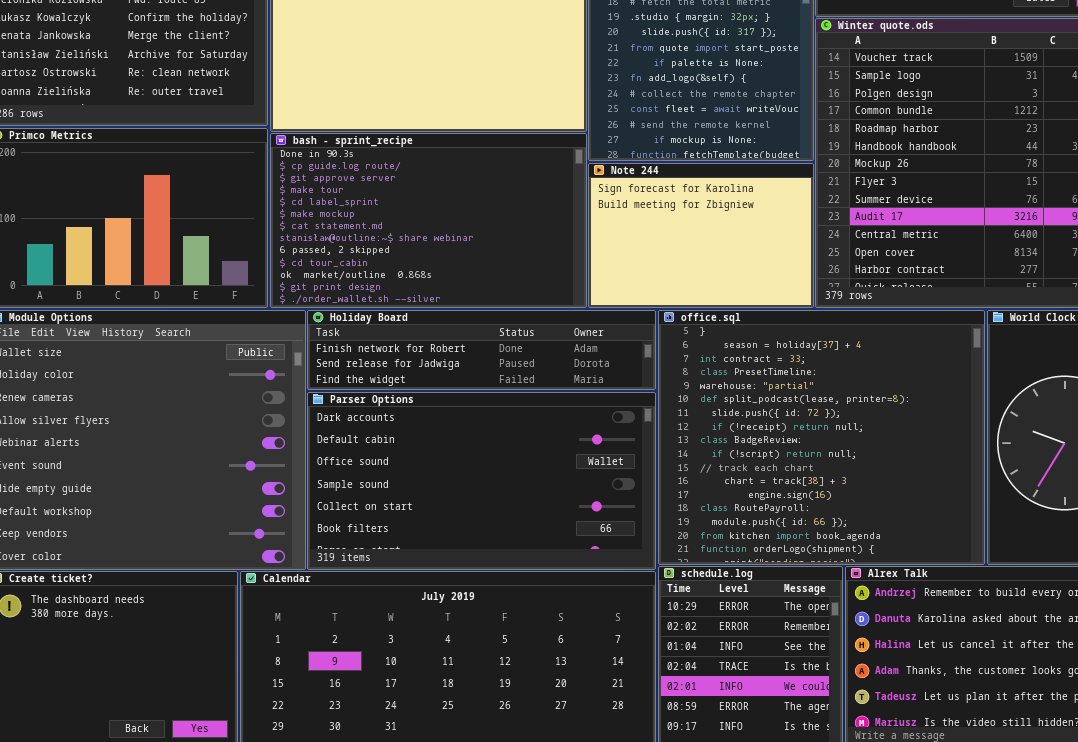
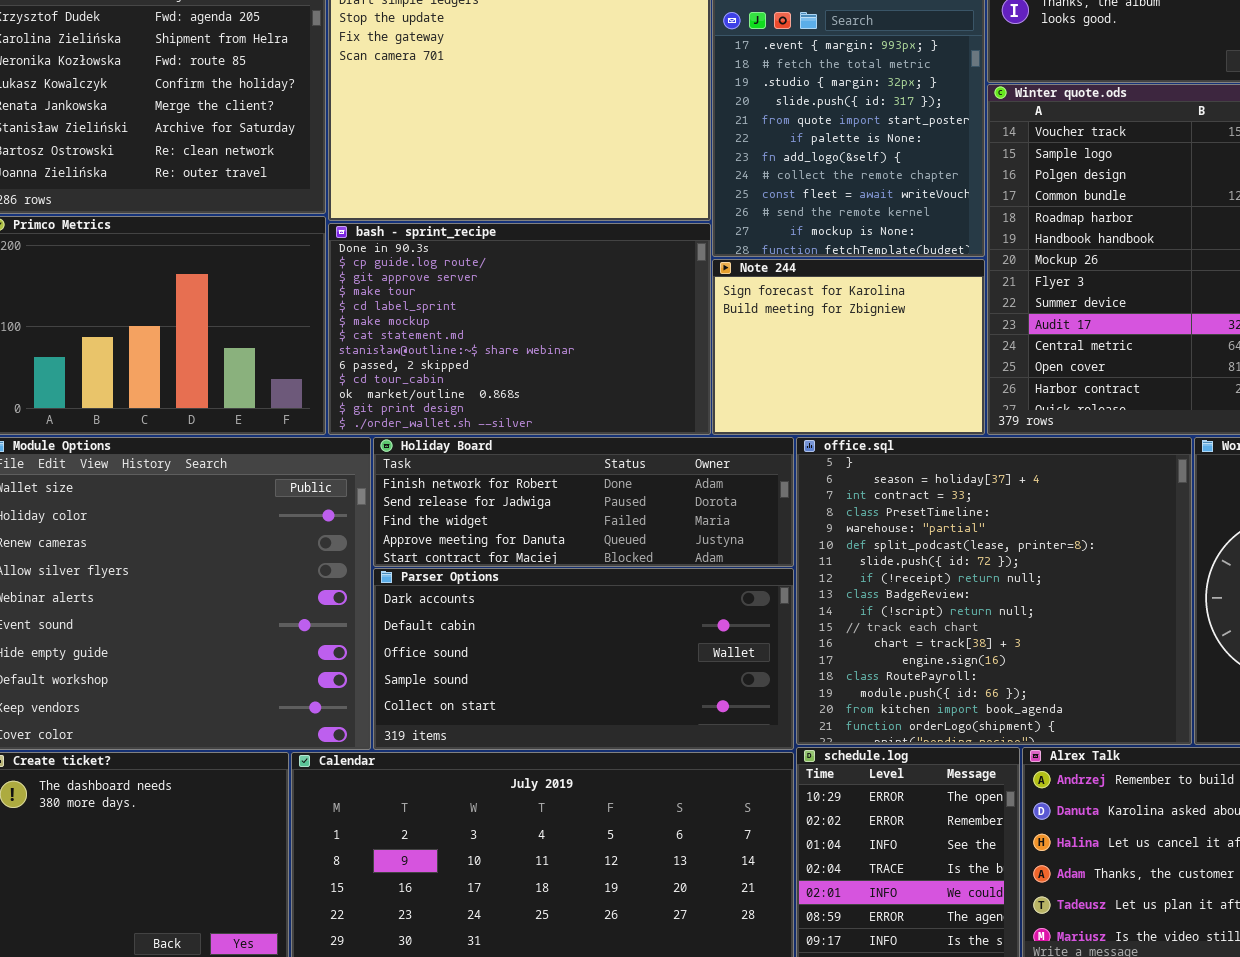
Holiday Board: [307,310,656,390] -> [373,437,794,567], resized
Parser Options: [307,392,656,570] -> [373,568,794,750], resized

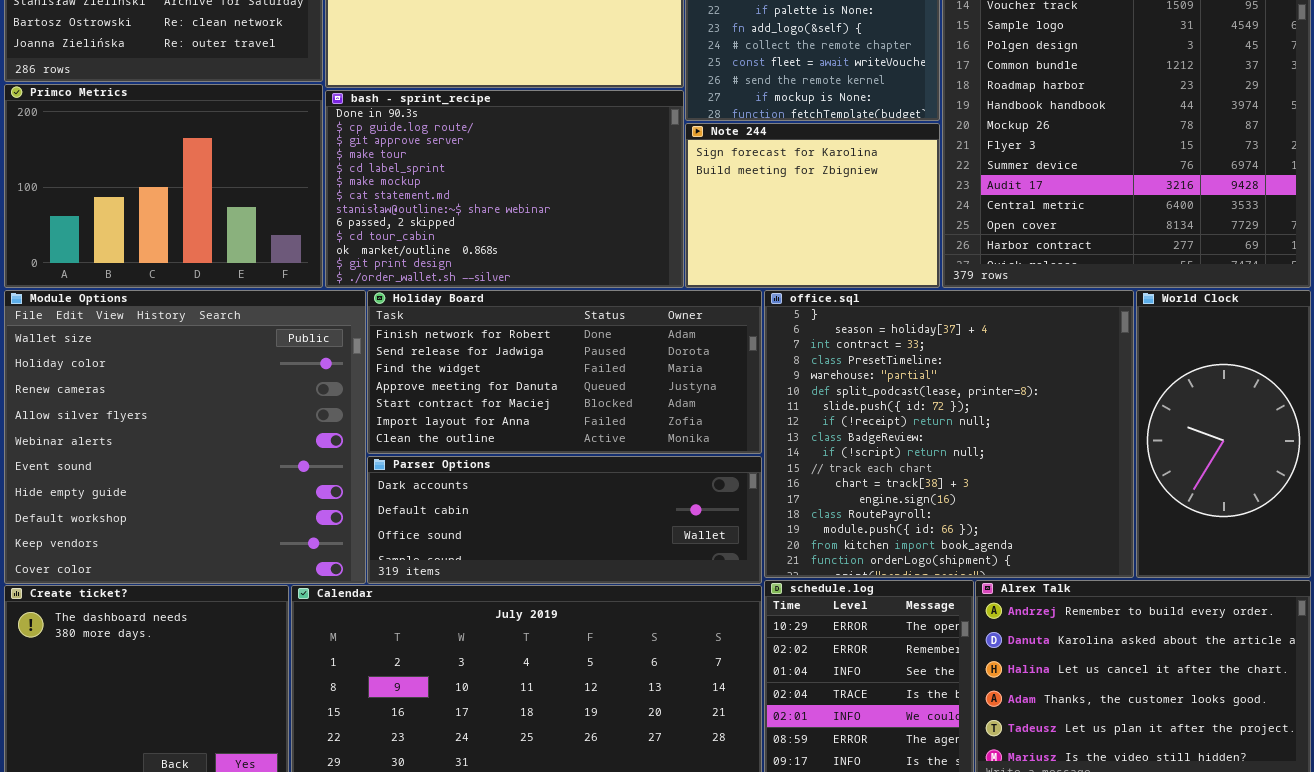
Holiday Board: [373,437,794,567] -> [367,290,762,454], resized
Parser Options: [373,568,794,750] -> [367,456,762,584], resized

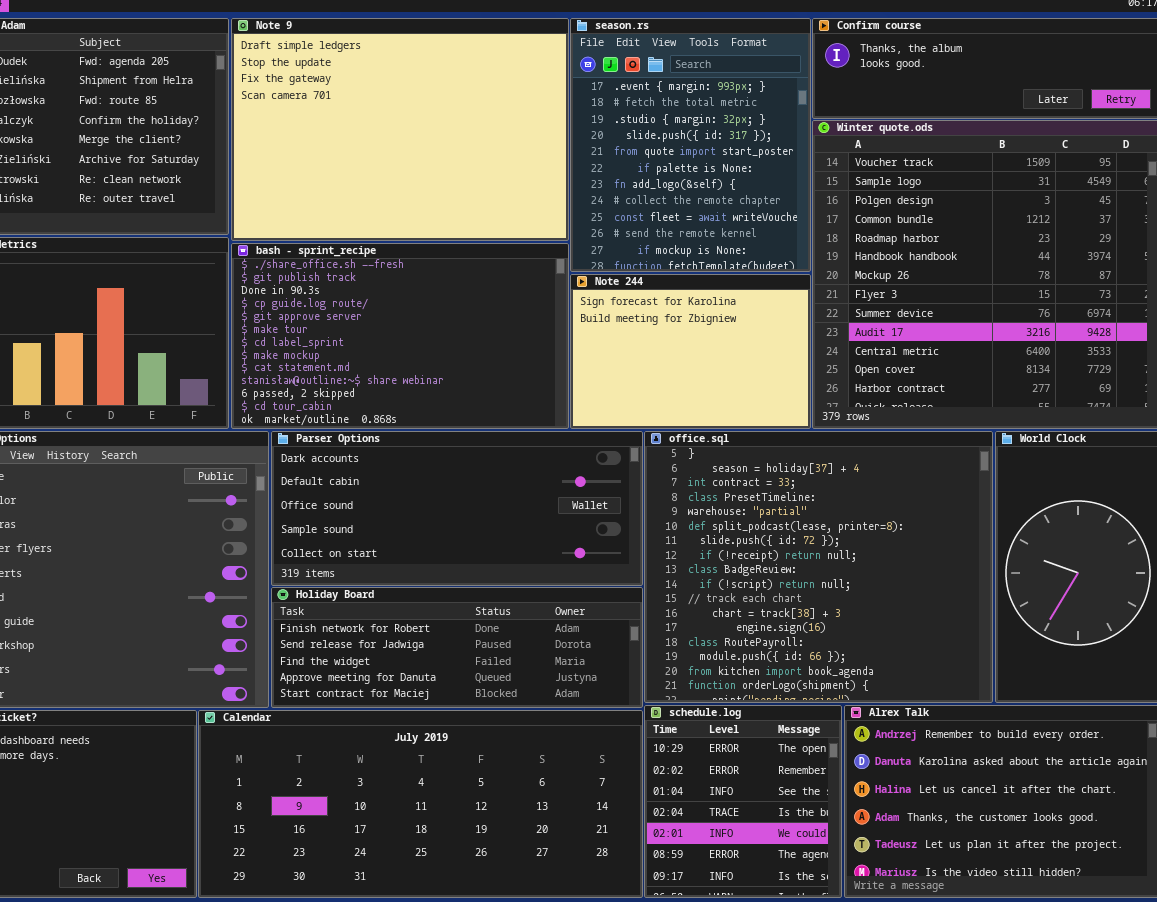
bash - sprint_recipe: [325,90,684,288] -> [231,243,569,429], scrolled up 2 rows
Holiday Board: [367,290,762,454] -> [271,587,643,708], moved, resized
Parser Options: [367,456,762,584] -> [271,431,643,586], moved, resized

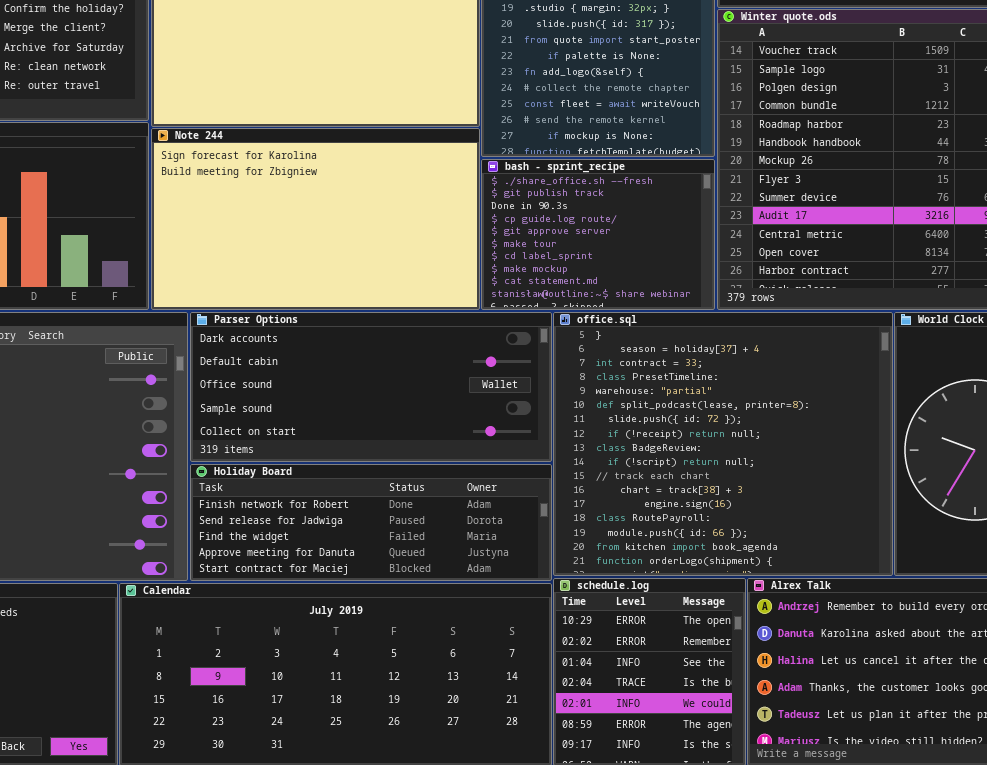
bash - sprint_recipe: [231,243,569,429] -> [481,159,715,310], moved, resized
Note 244: [570,274,811,429] -> [151,128,480,310], moved, resized

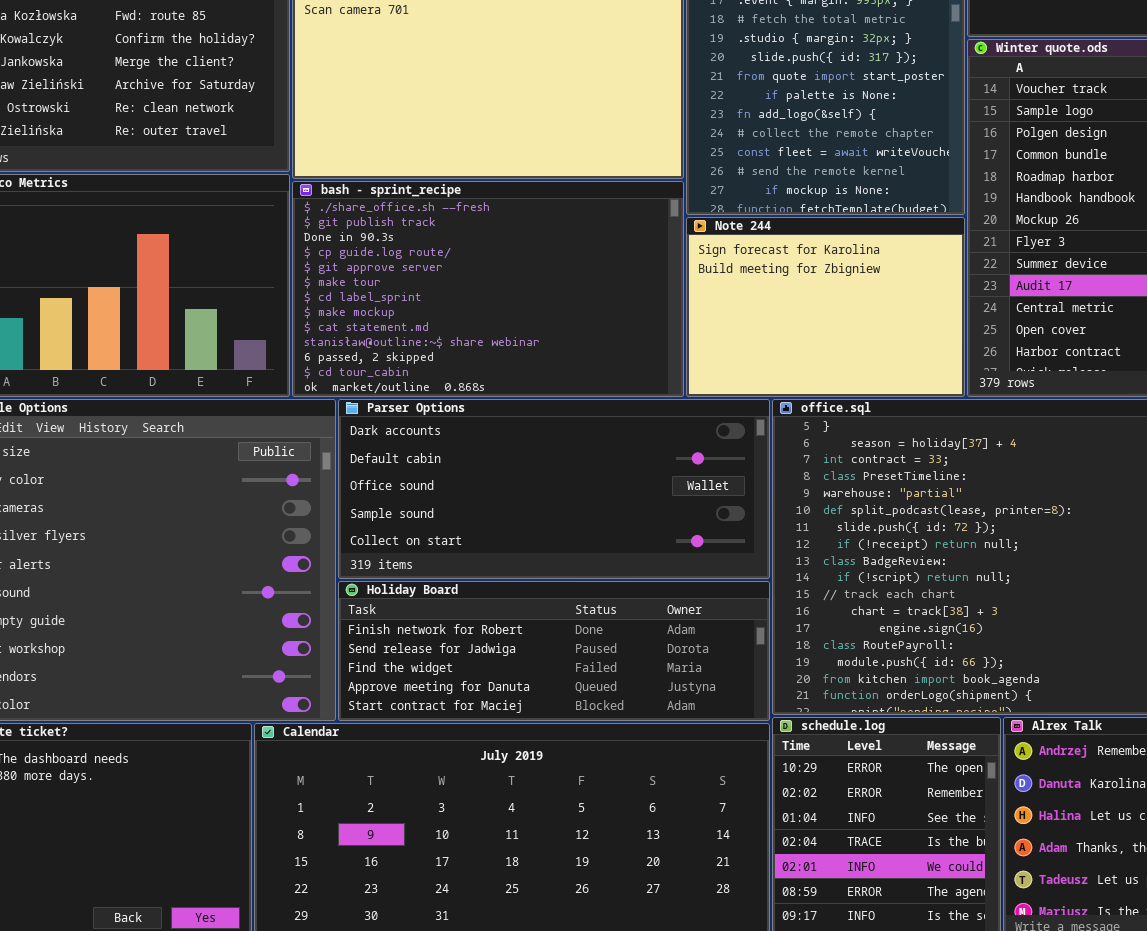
Note 244: [151,128,480,310] -> [686,217,965,397], moved, resized
bash - sprint_recipe: [481,159,715,310] -> [292,181,684,397], moved, resized

